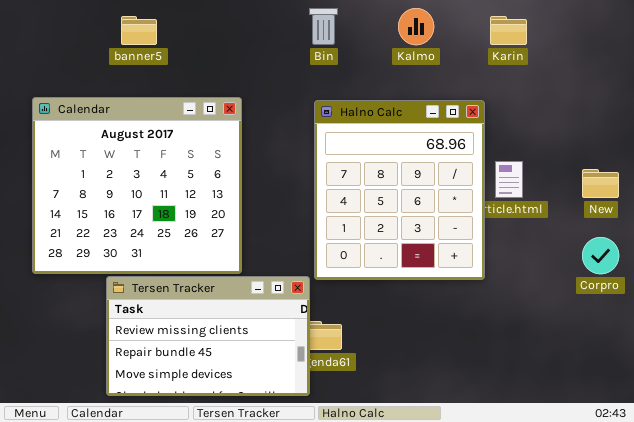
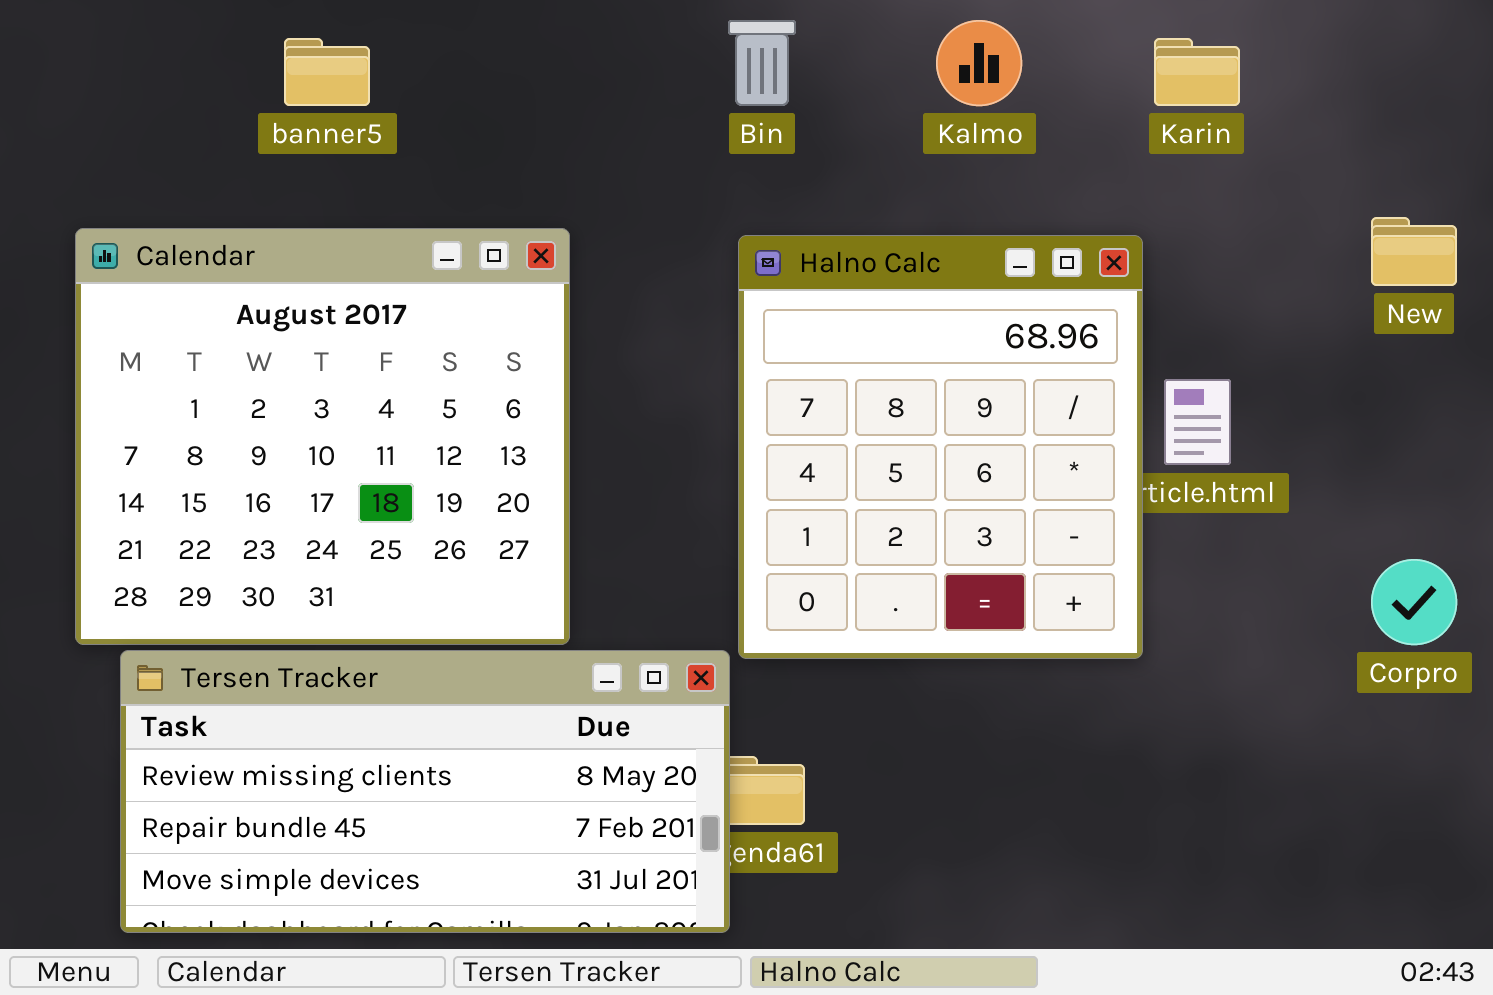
New: [582,169,619,198] -> [1371,217,1457,286], moved
Tersen Tracker: [106,276,310,396] -> [120,650,730,933], resized

